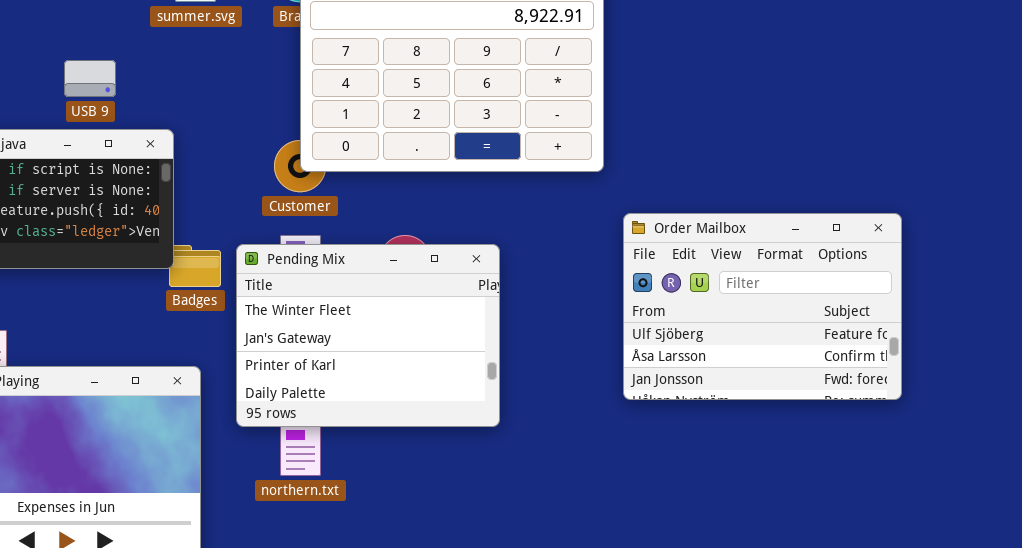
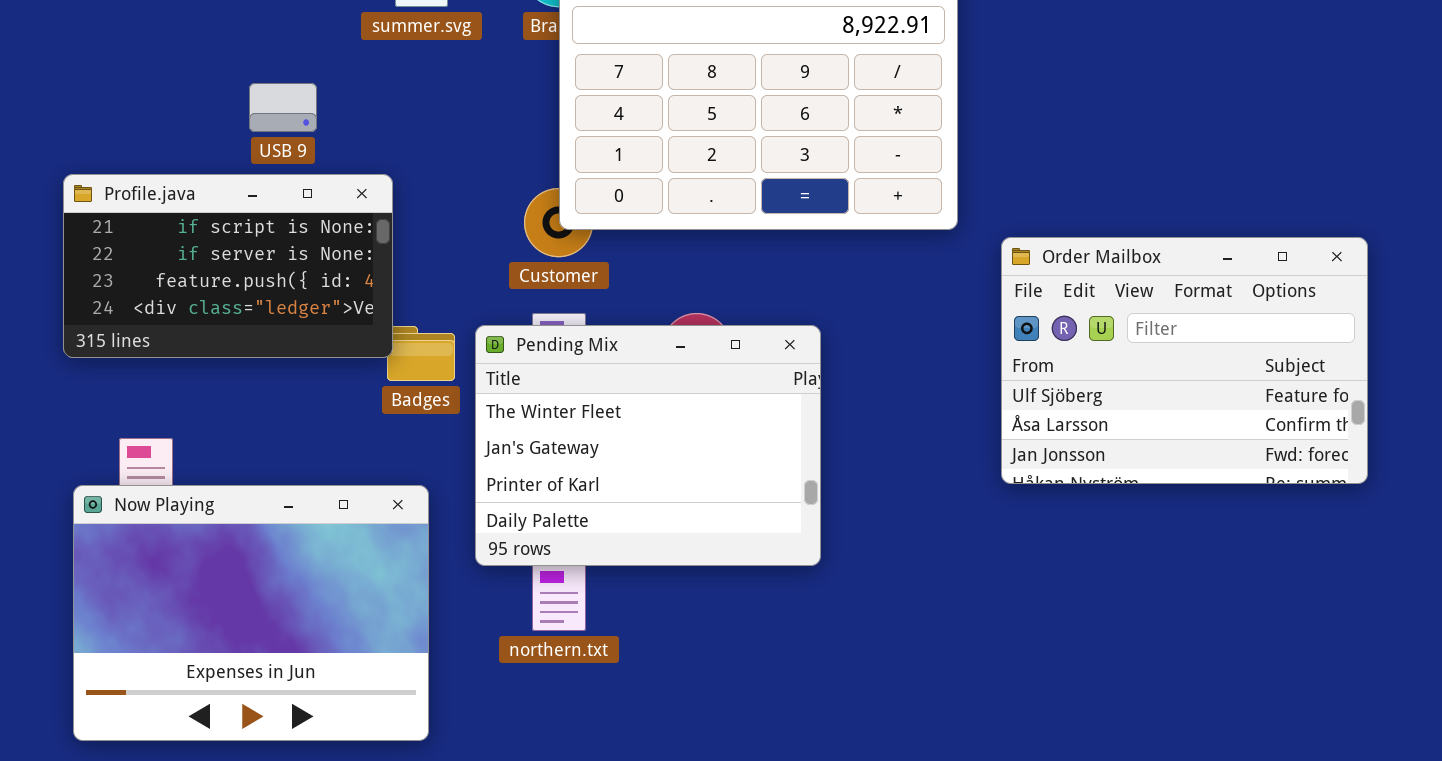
Order Mailbox: [623,213,902,400] -> [1001,237,1368,484], moved

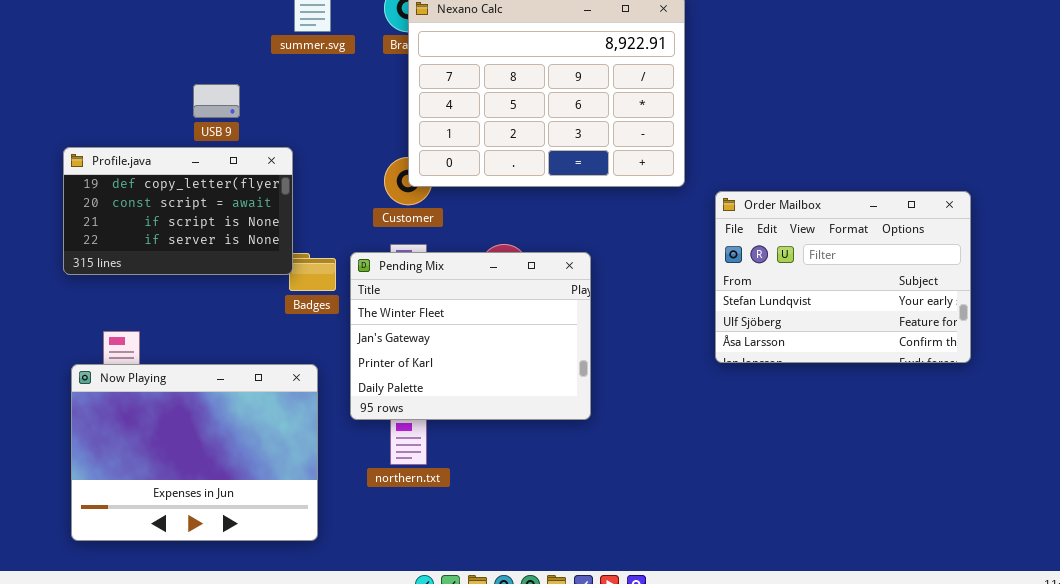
Profile.java: [63,174,393,358] -> [63,147,293,275], scrolled up 2 rows
Order Mailbox: [1001,237,1368,484] -> [715,191,971,363], scrolled up 1 row

